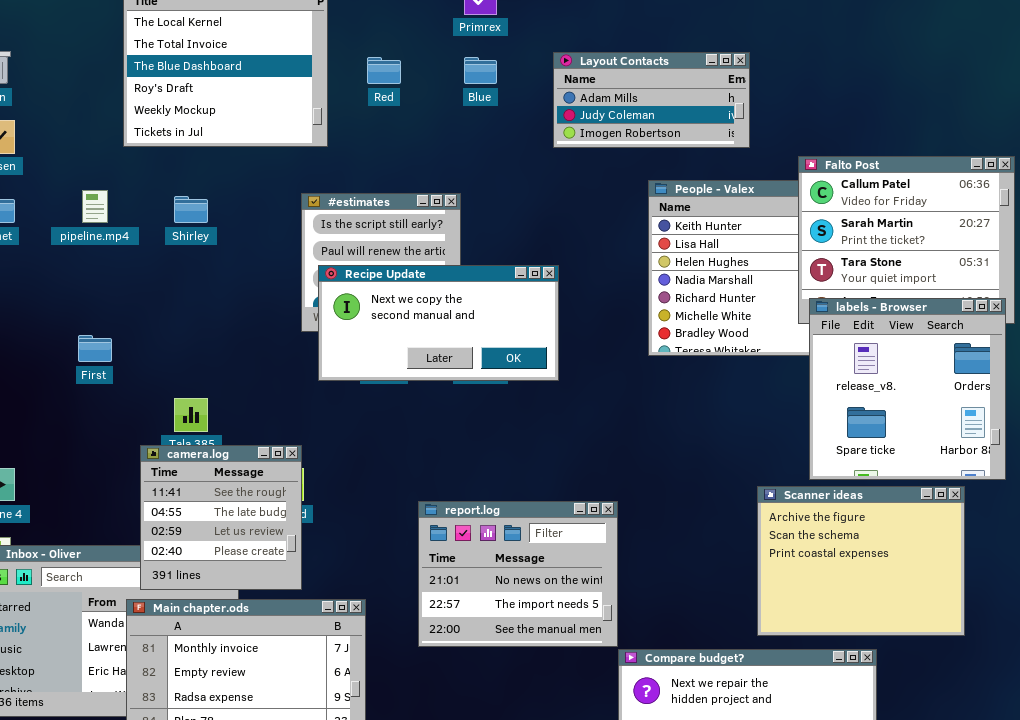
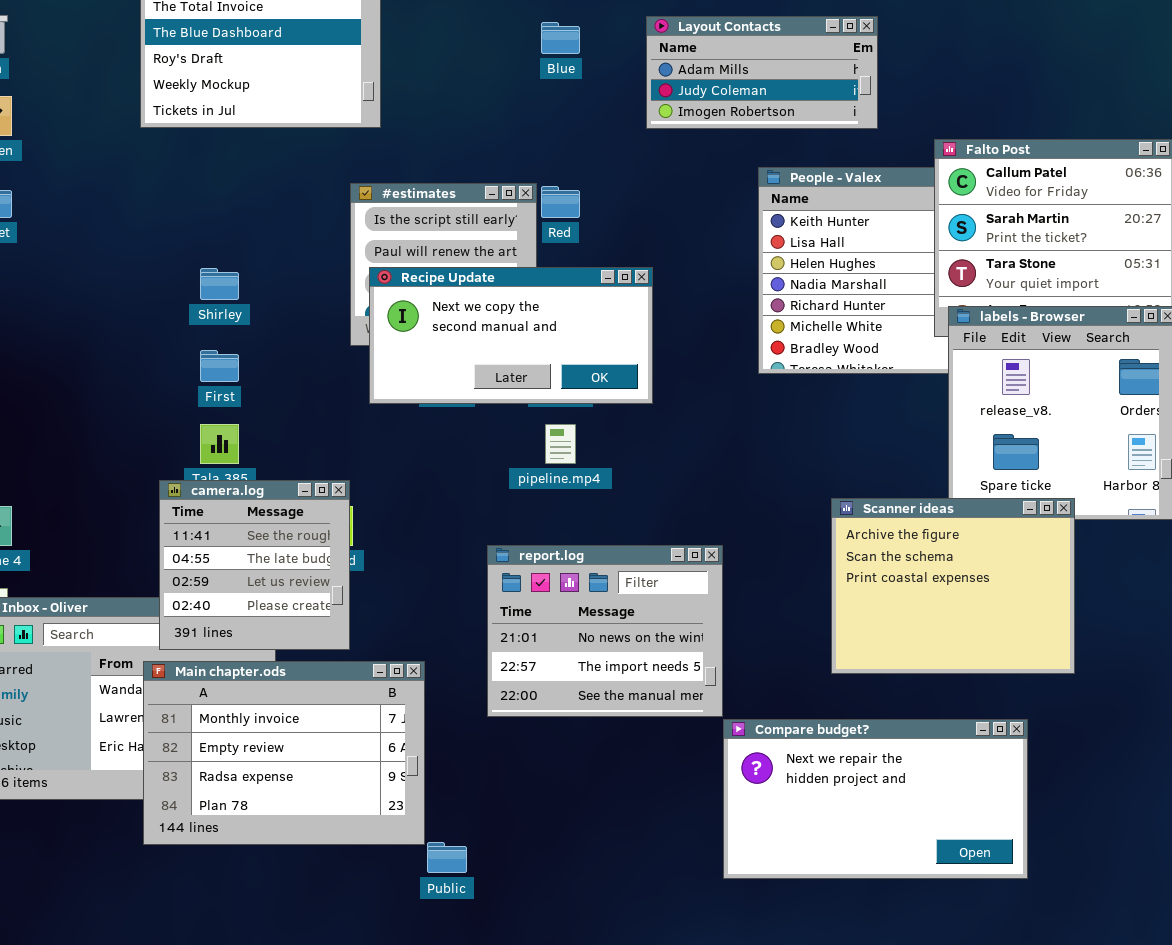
Red: [367,57,401,84] -> [541,186,580,218], moved
pipeline.mp4: [82,190,108,223] -> [545,424,576,464], moved
Shirley: [174,196,208,223] -> [200,268,239,300], moved
First: [78,335,112,362] -> [200,350,239,382], moved
Scanner ideas: [757,486,965,636] -> [831,498,1075,674], moved

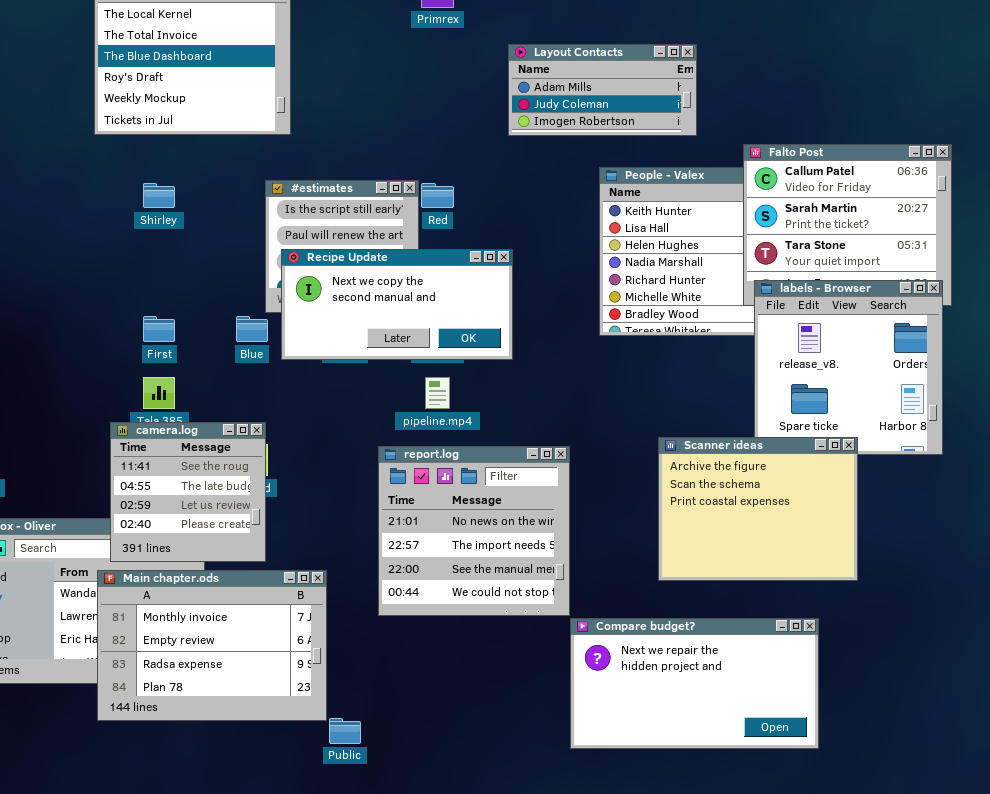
Blue: [541,22,580,54] -> [236,316,268,342], moved
Shirley: [200,268,239,300] -> [143,183,175,208], moved
report.log: [487,545,723,717] -> [378,446,570,616], resized

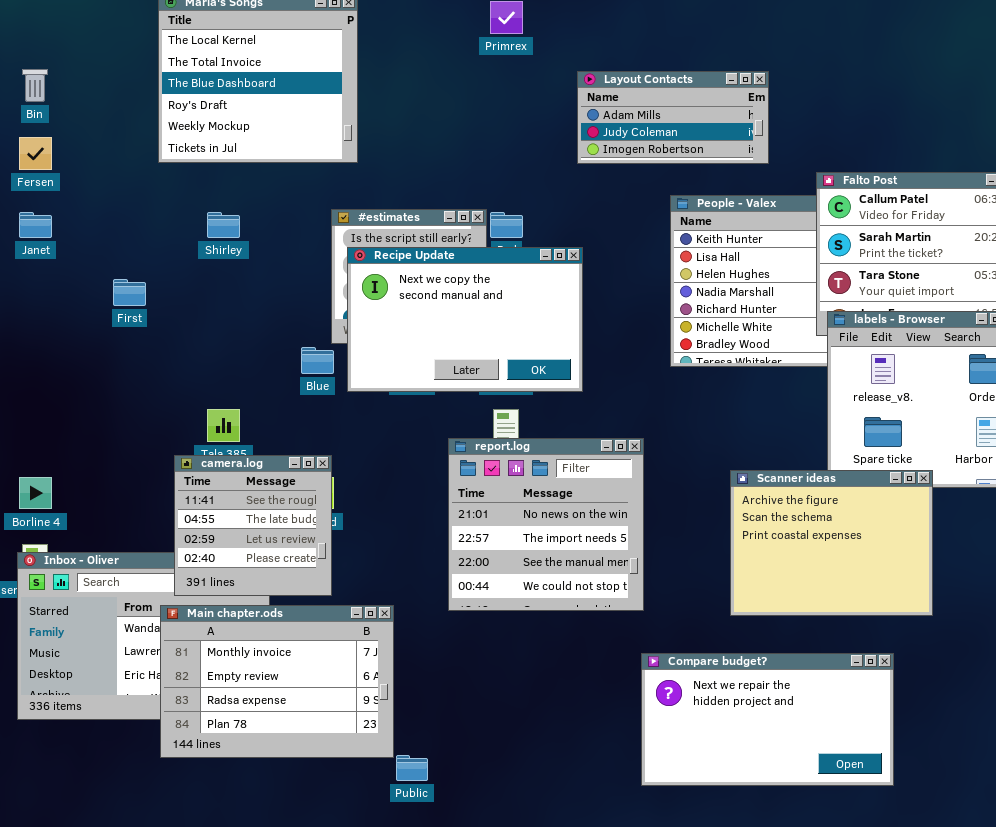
Recipe Update: [281,249,513,360] -> [347,247,583,392], resized
First: [143,316,175,342] -> [113,279,146,306], moved
report.log: [378,446,570,616] -> [448,438,644,611], moved

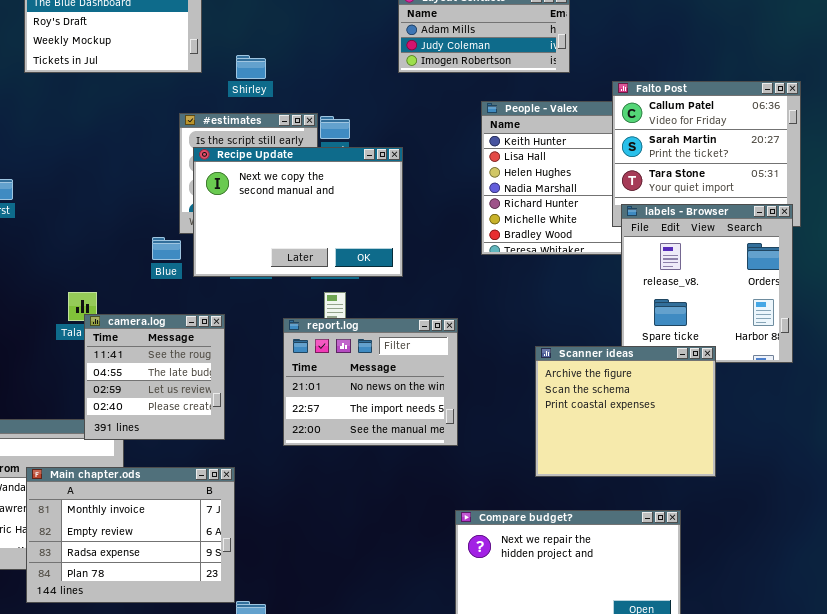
Shirley: [207,212,240,238] -> [236,55,266,79], moved
report.log: [448,438,644,611] -> [283,318,458,446], resized
camera.log: [174,455,332,596] -> [84,314,225,440], moved

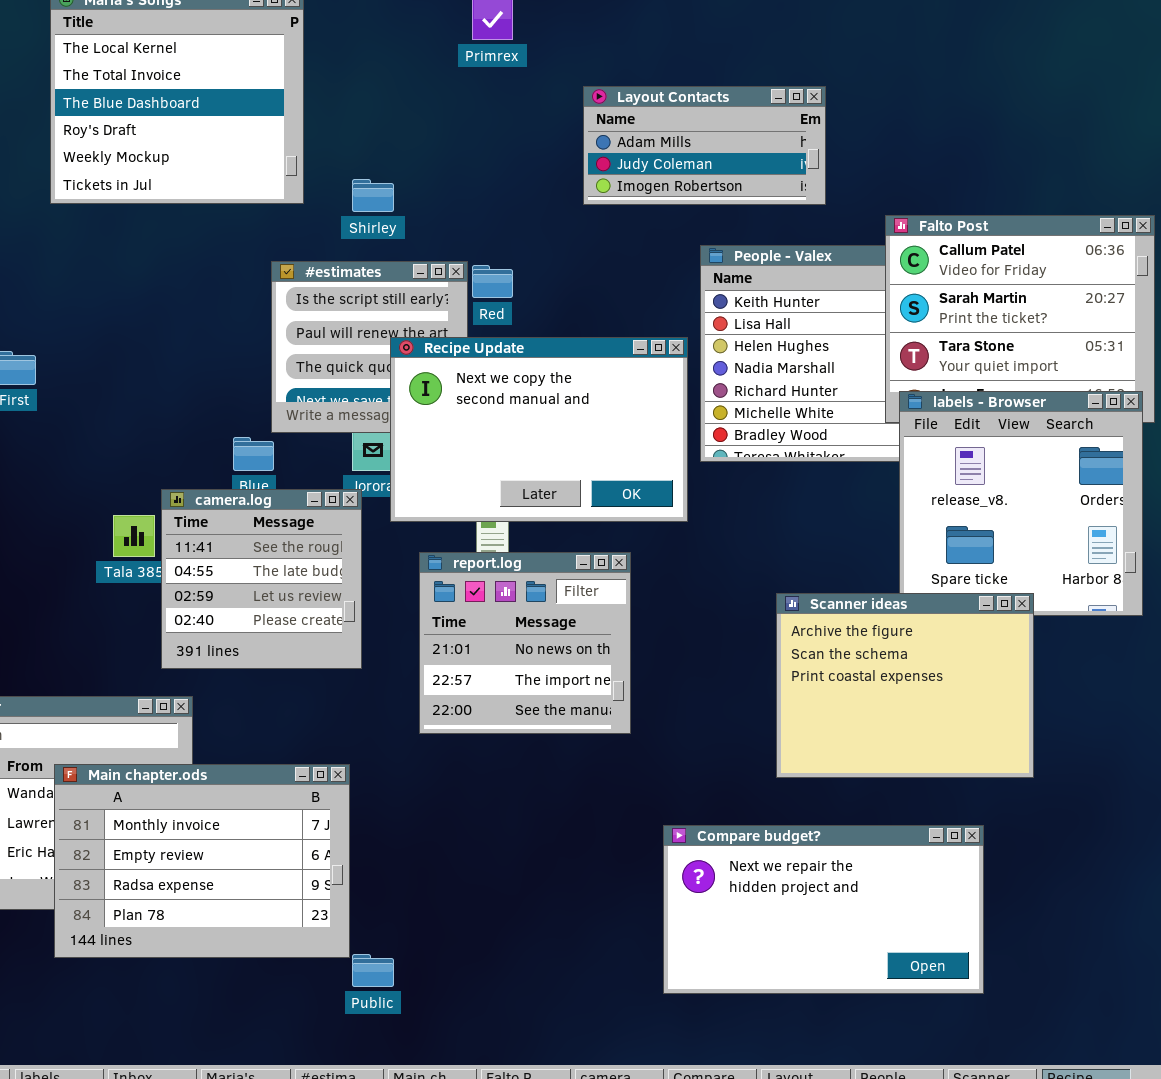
Recipe Update: [193,147,403,277] -> [390,337,688,522], moved
camera.log: [84,314,225,440] -> [161,489,362,669], moved
report.log: [283,318,458,446] -> [419,552,631,734], resized

